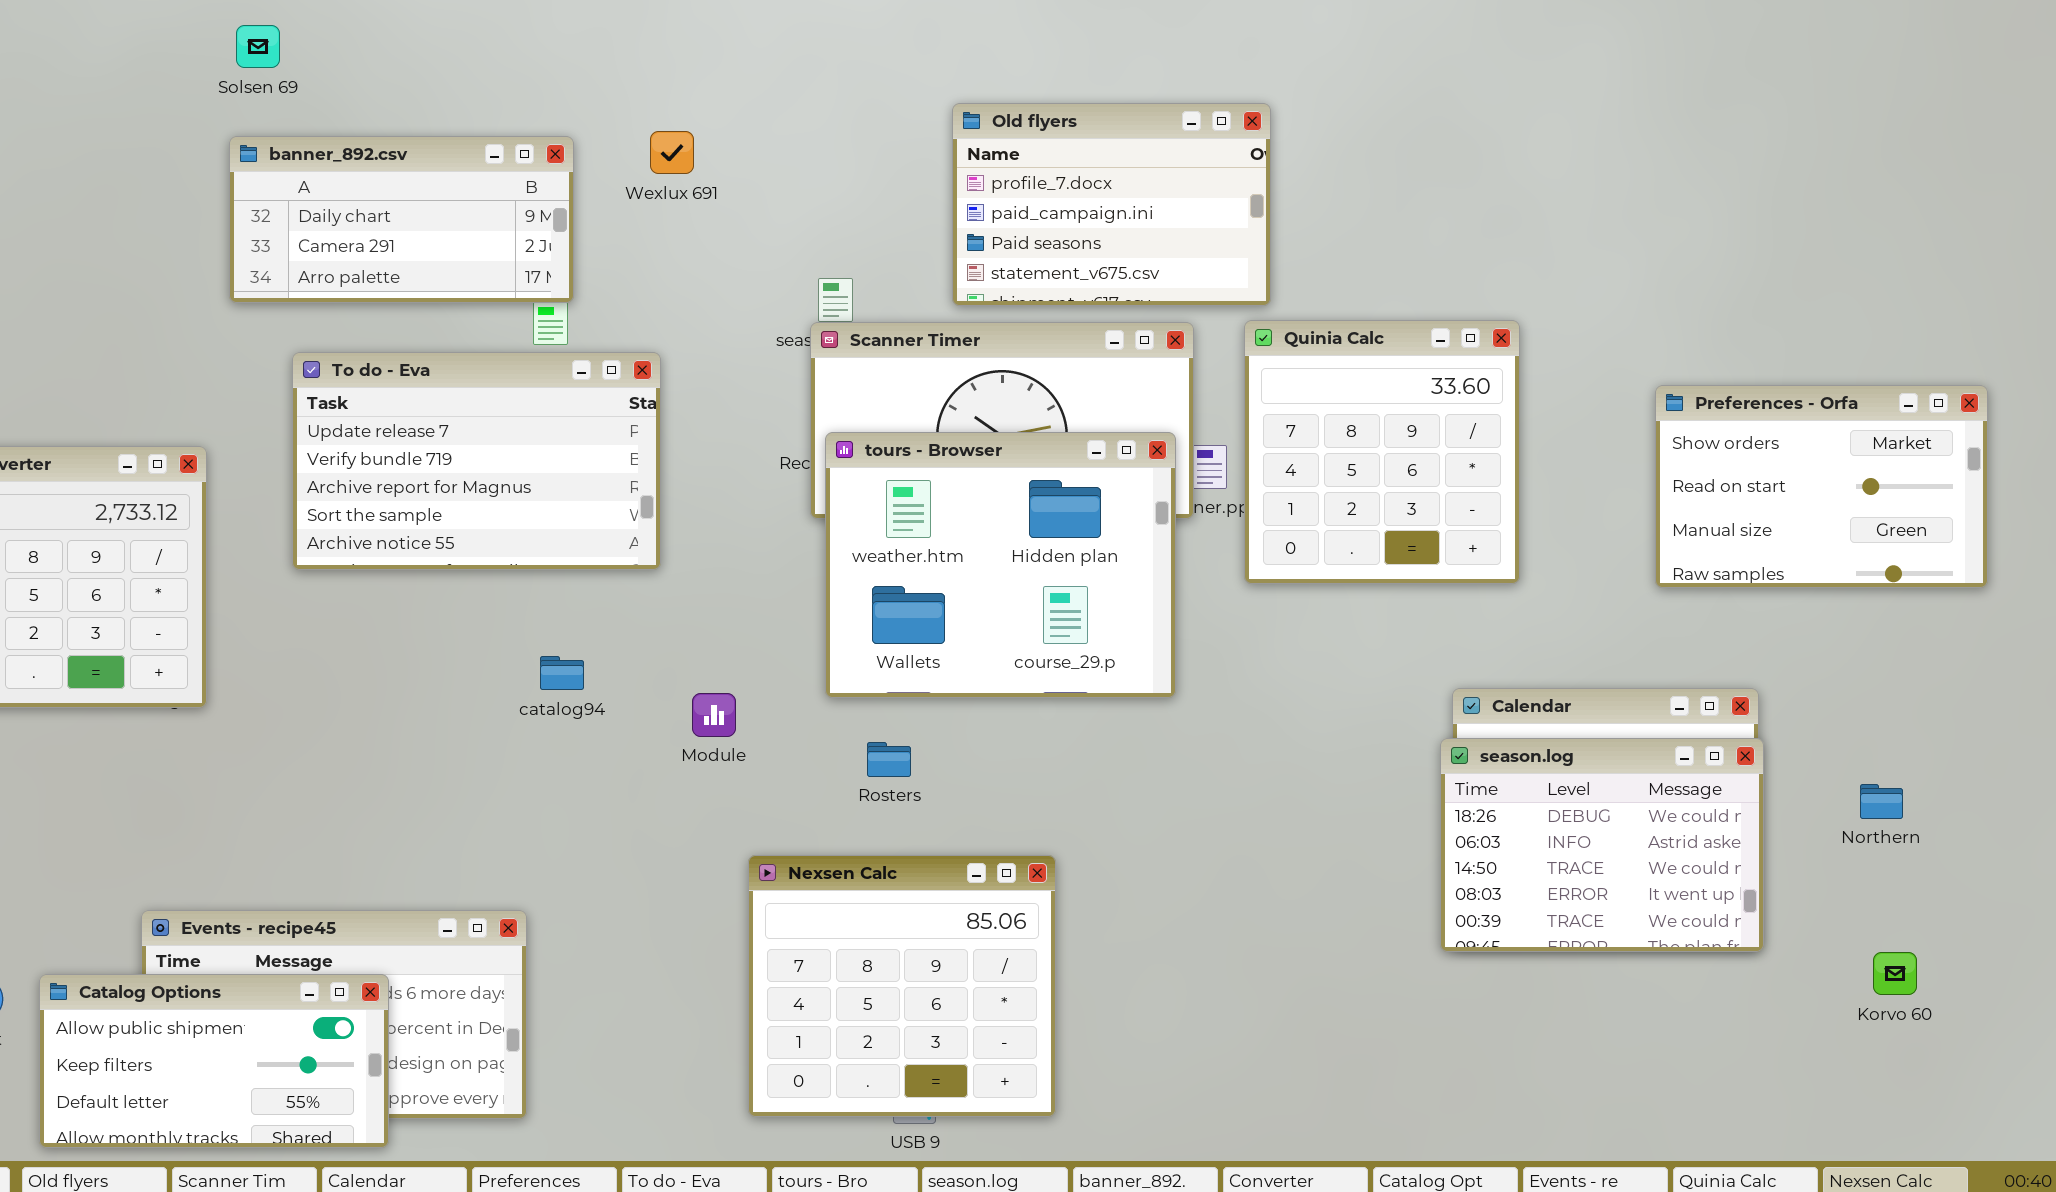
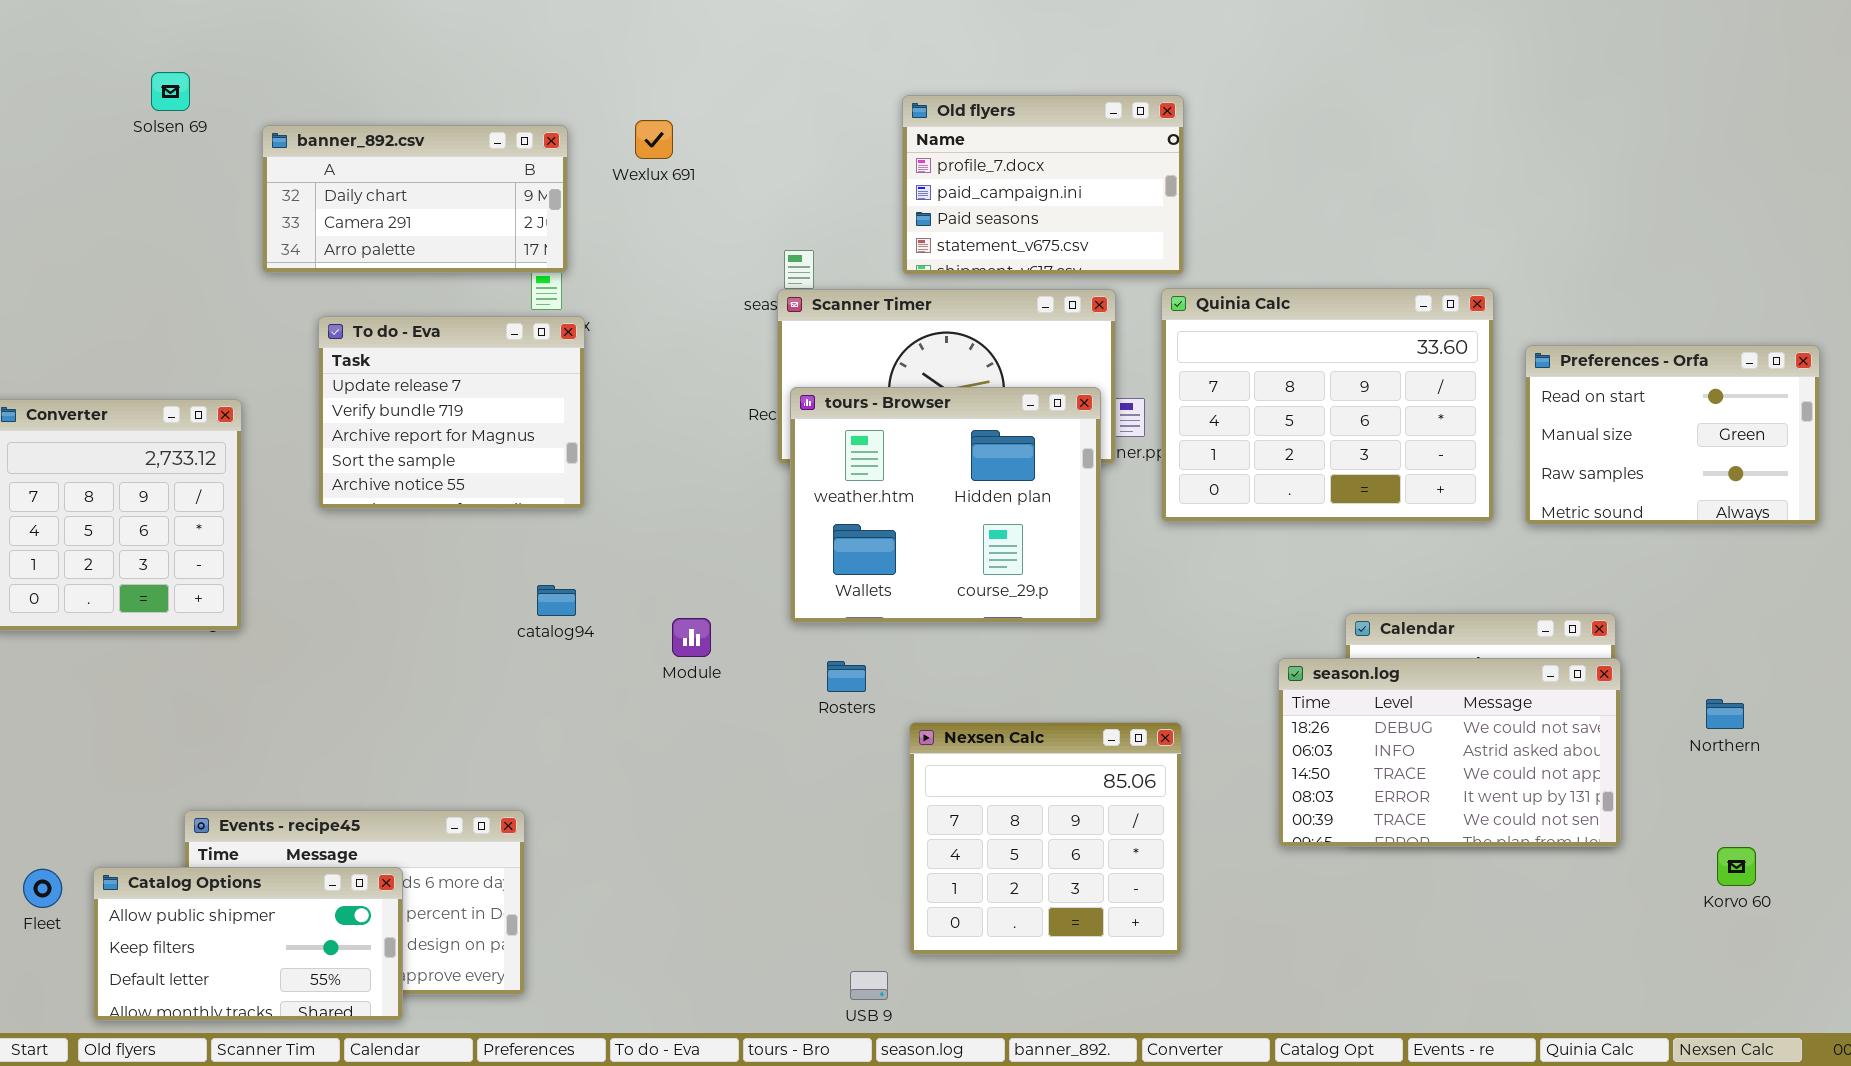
Solsen 69: [236,25,280,68] -> [151,72,190,111], moved
Quinia Calc: [1244,320,1520,584] -> [1161,288,1494,522], resized
To do - Eva: [292,352,661,570] -> [318,316,585,509], resized
Preferences - Orfa: [1655,385,1988,588] -> [1525,345,1820,525], scrolled down 1 row
season.log: [1440,738,1764,952] -> [1278,658,1621,847], resized
Nexsen Calc: [748,855,1056,1117] -> [909,722,1182,955], moved

